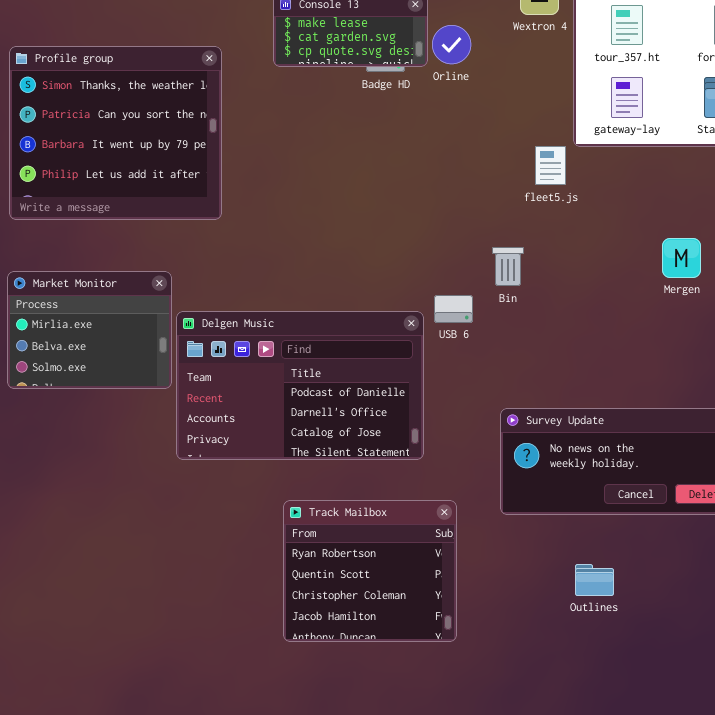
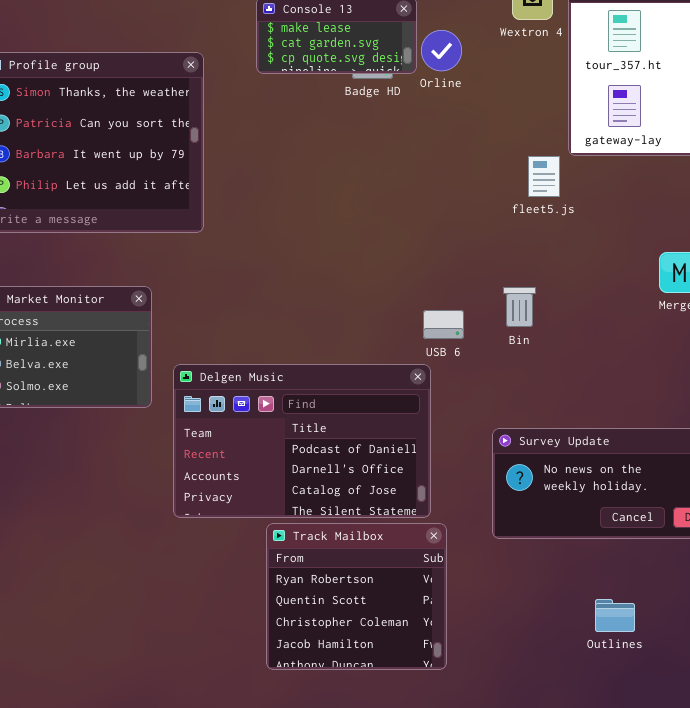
Bin: [492,247,524,286] -> [503,287,536,327], moved
Delgen Music: [176,311,424,460] -> [173,364,431,518], moved
Outlines: [575,564,614,596] -> [595,599,635,632], moved

